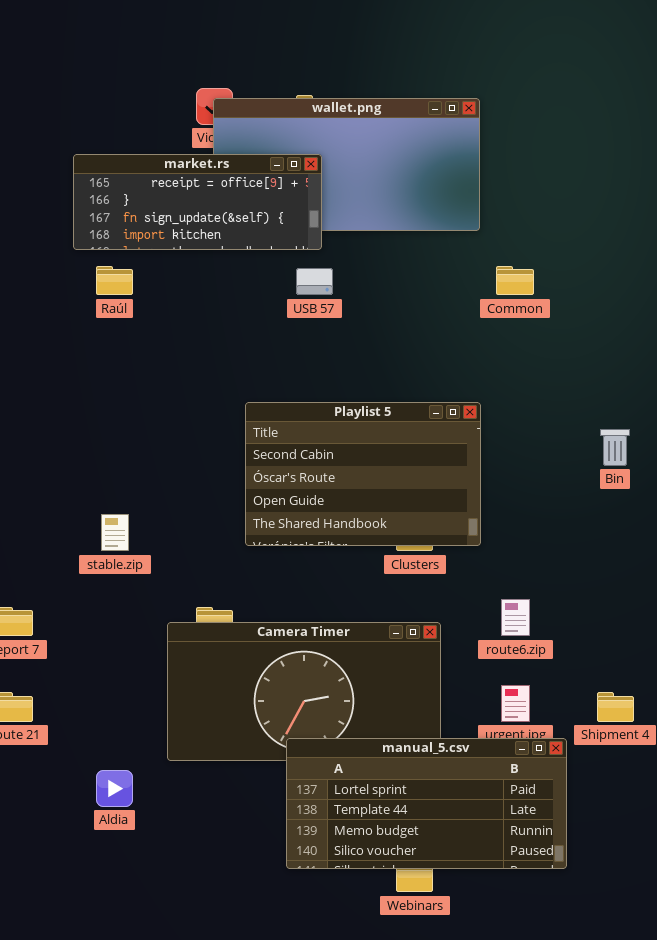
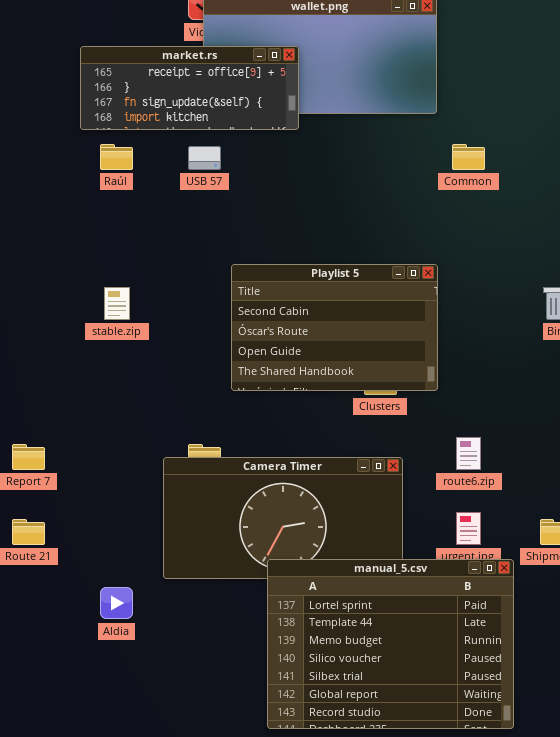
USB 57: [296,268,333,295] -> [188,146,221,170], moved
stable.zip: [101,514,129,551] -> [104,287,130,320], moved
manual_5.csv: [286,738,567,869] -> [267,559,514,729], resized

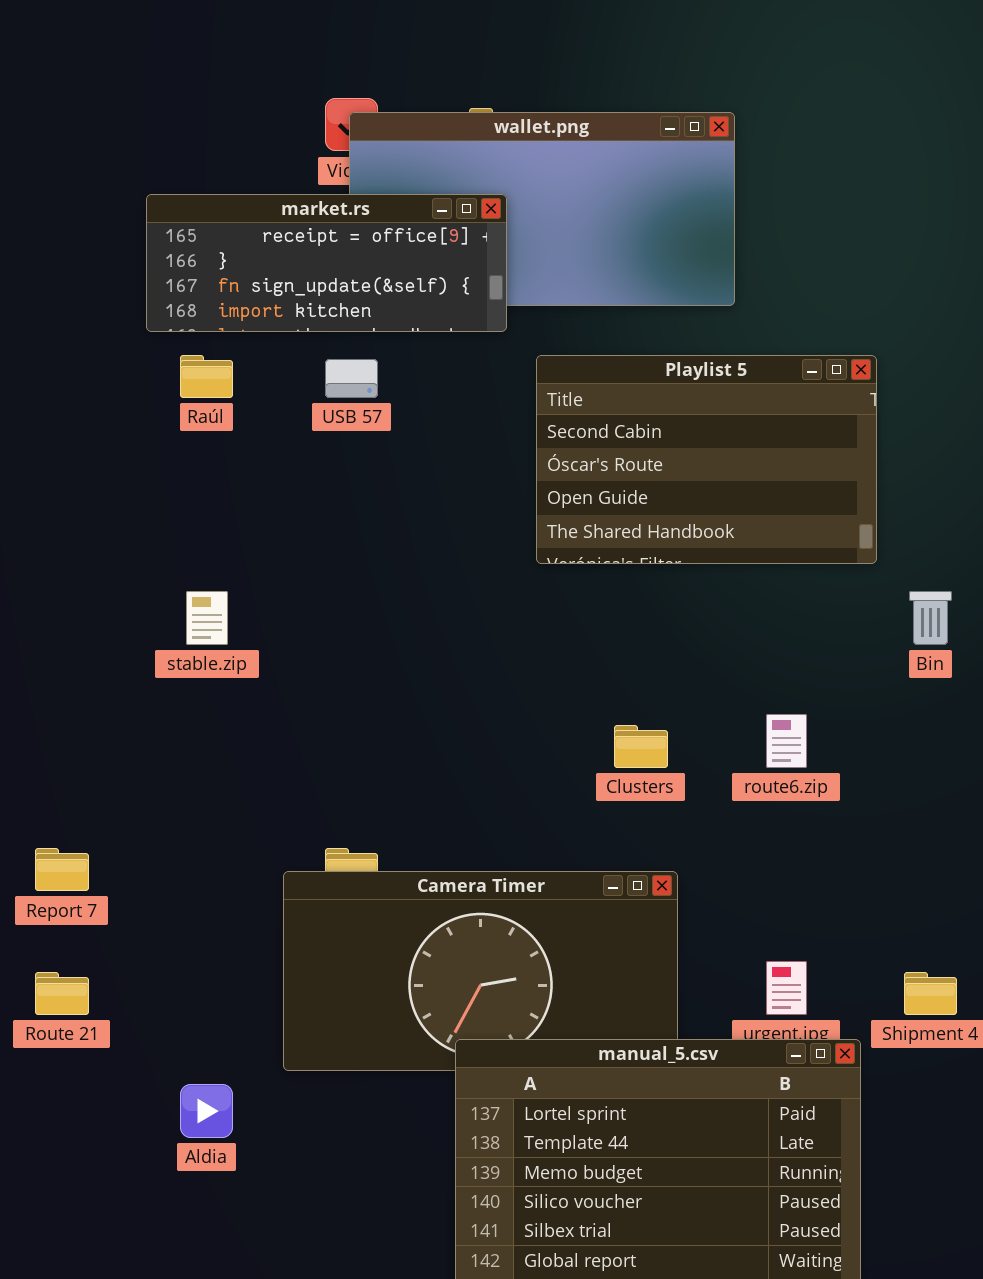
Playlist 5: [231,264,438,391] -> [536,355,877,564], moved
route6.zip: [456,437,481,470] -> [766,714,807,768], moved

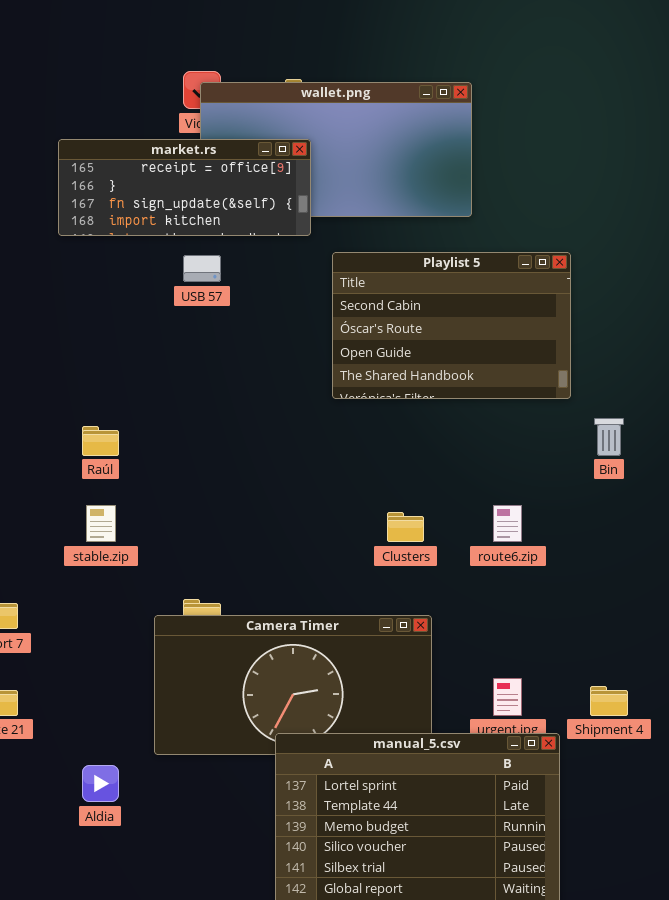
Raúl: [180,355,233,398] -> [82,426,119,456], moved
stable.zip: [186,591,228,645] -> [86,505,116,542], moved

